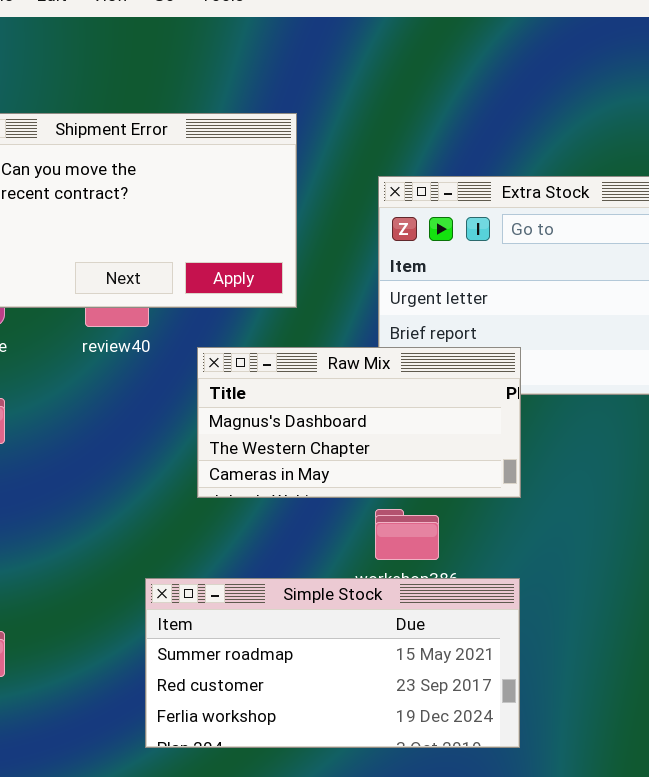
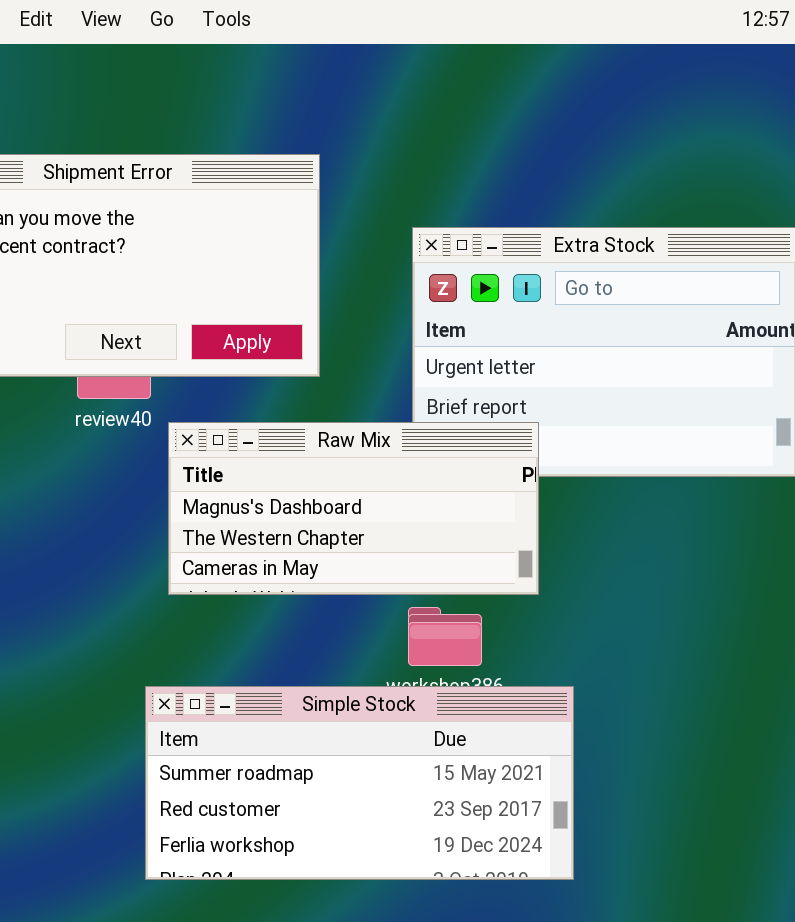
Raw Mix: [197,347,521,498] -> [168,422,539,595], moved

